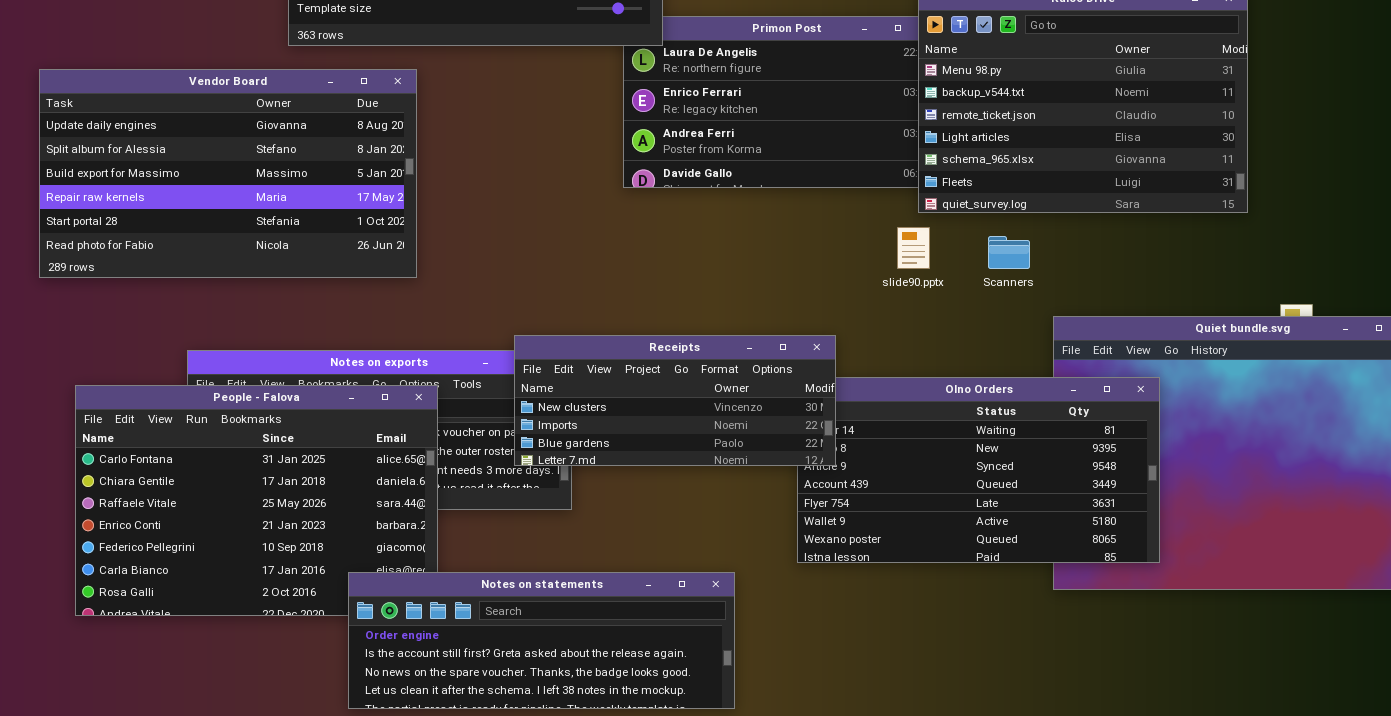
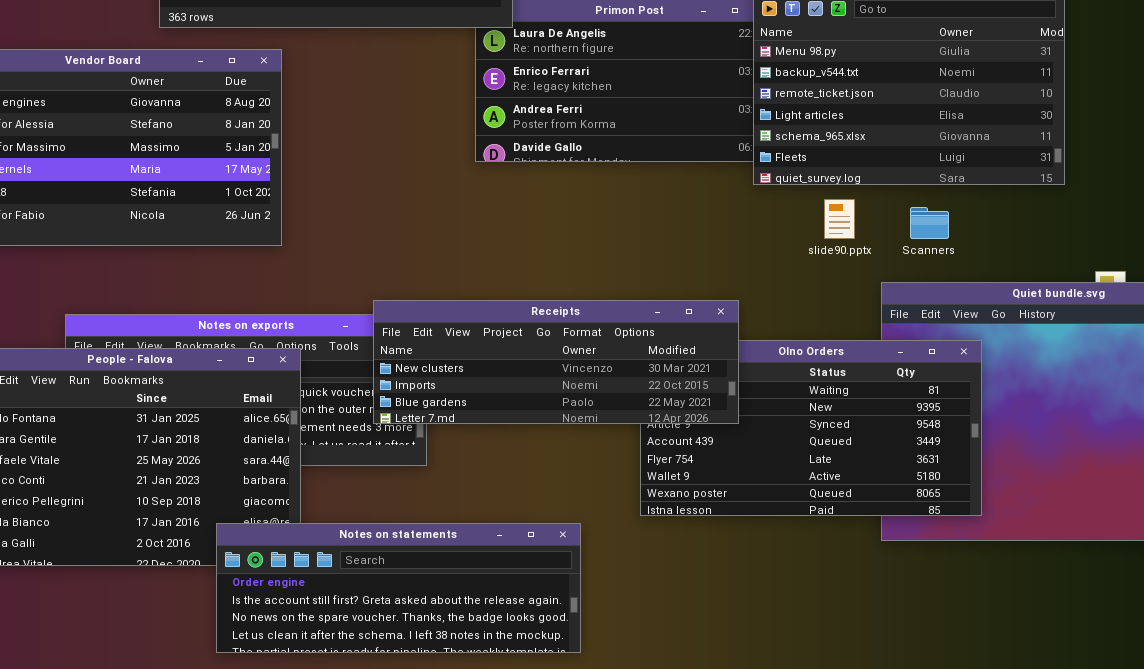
slide90.pptx: [897,227,930,269] -> [824,199,855,239], moved
Scanners: [988,236,1030,269] -> [910,207,949,239], moved
Receipts: [514,335,836,466] -> [373,300,739,424], resized

